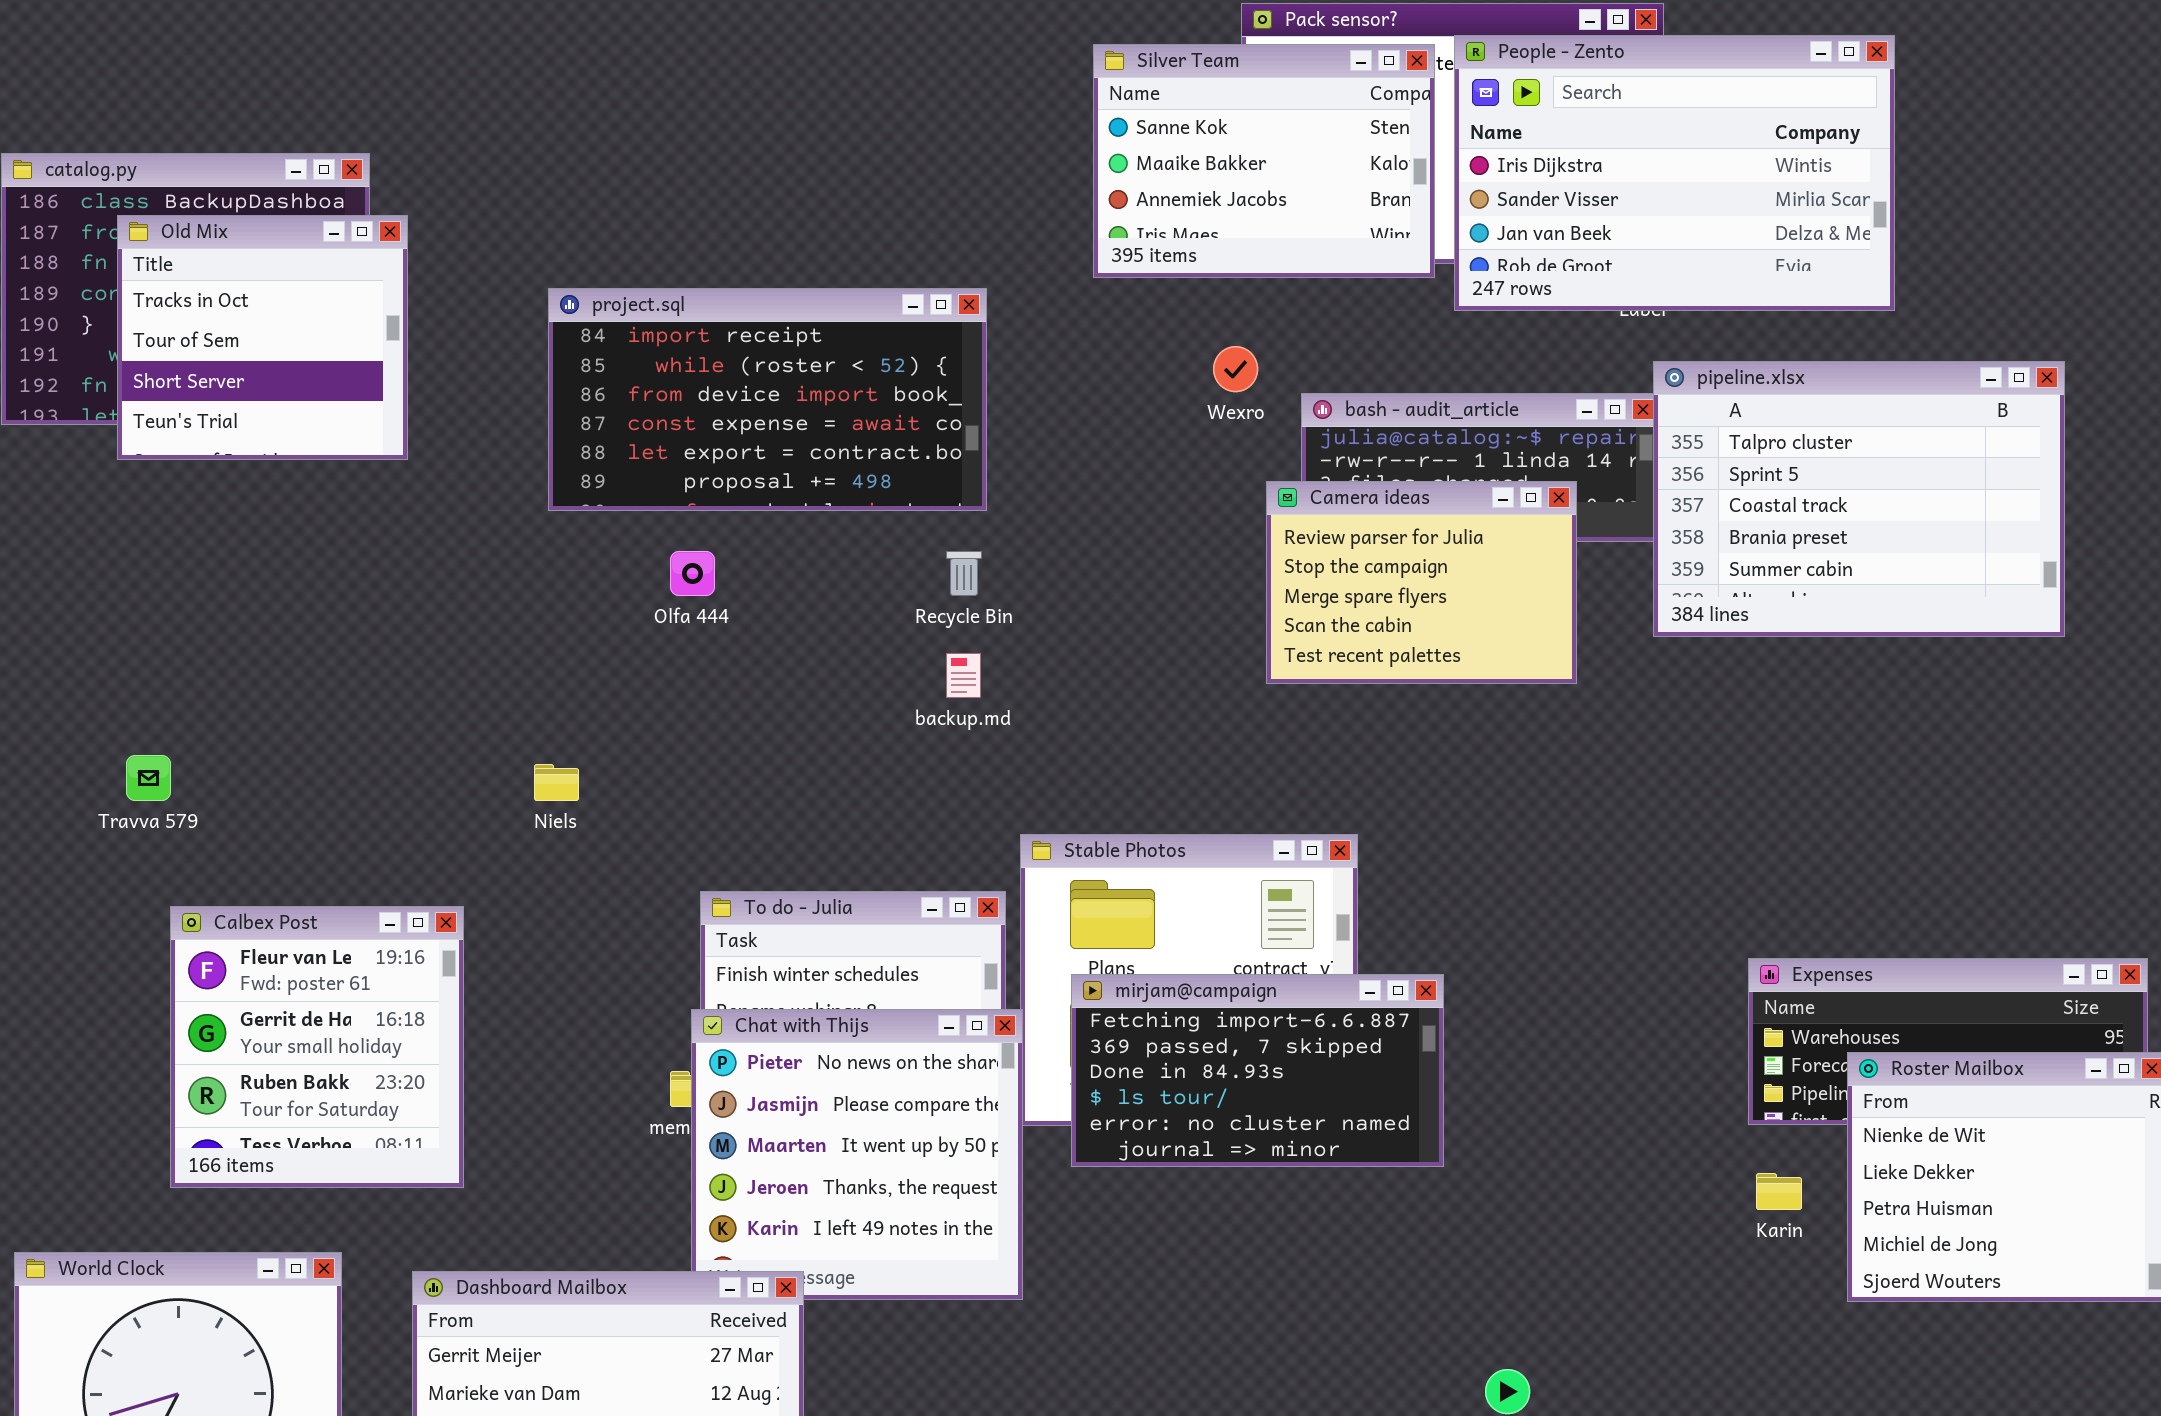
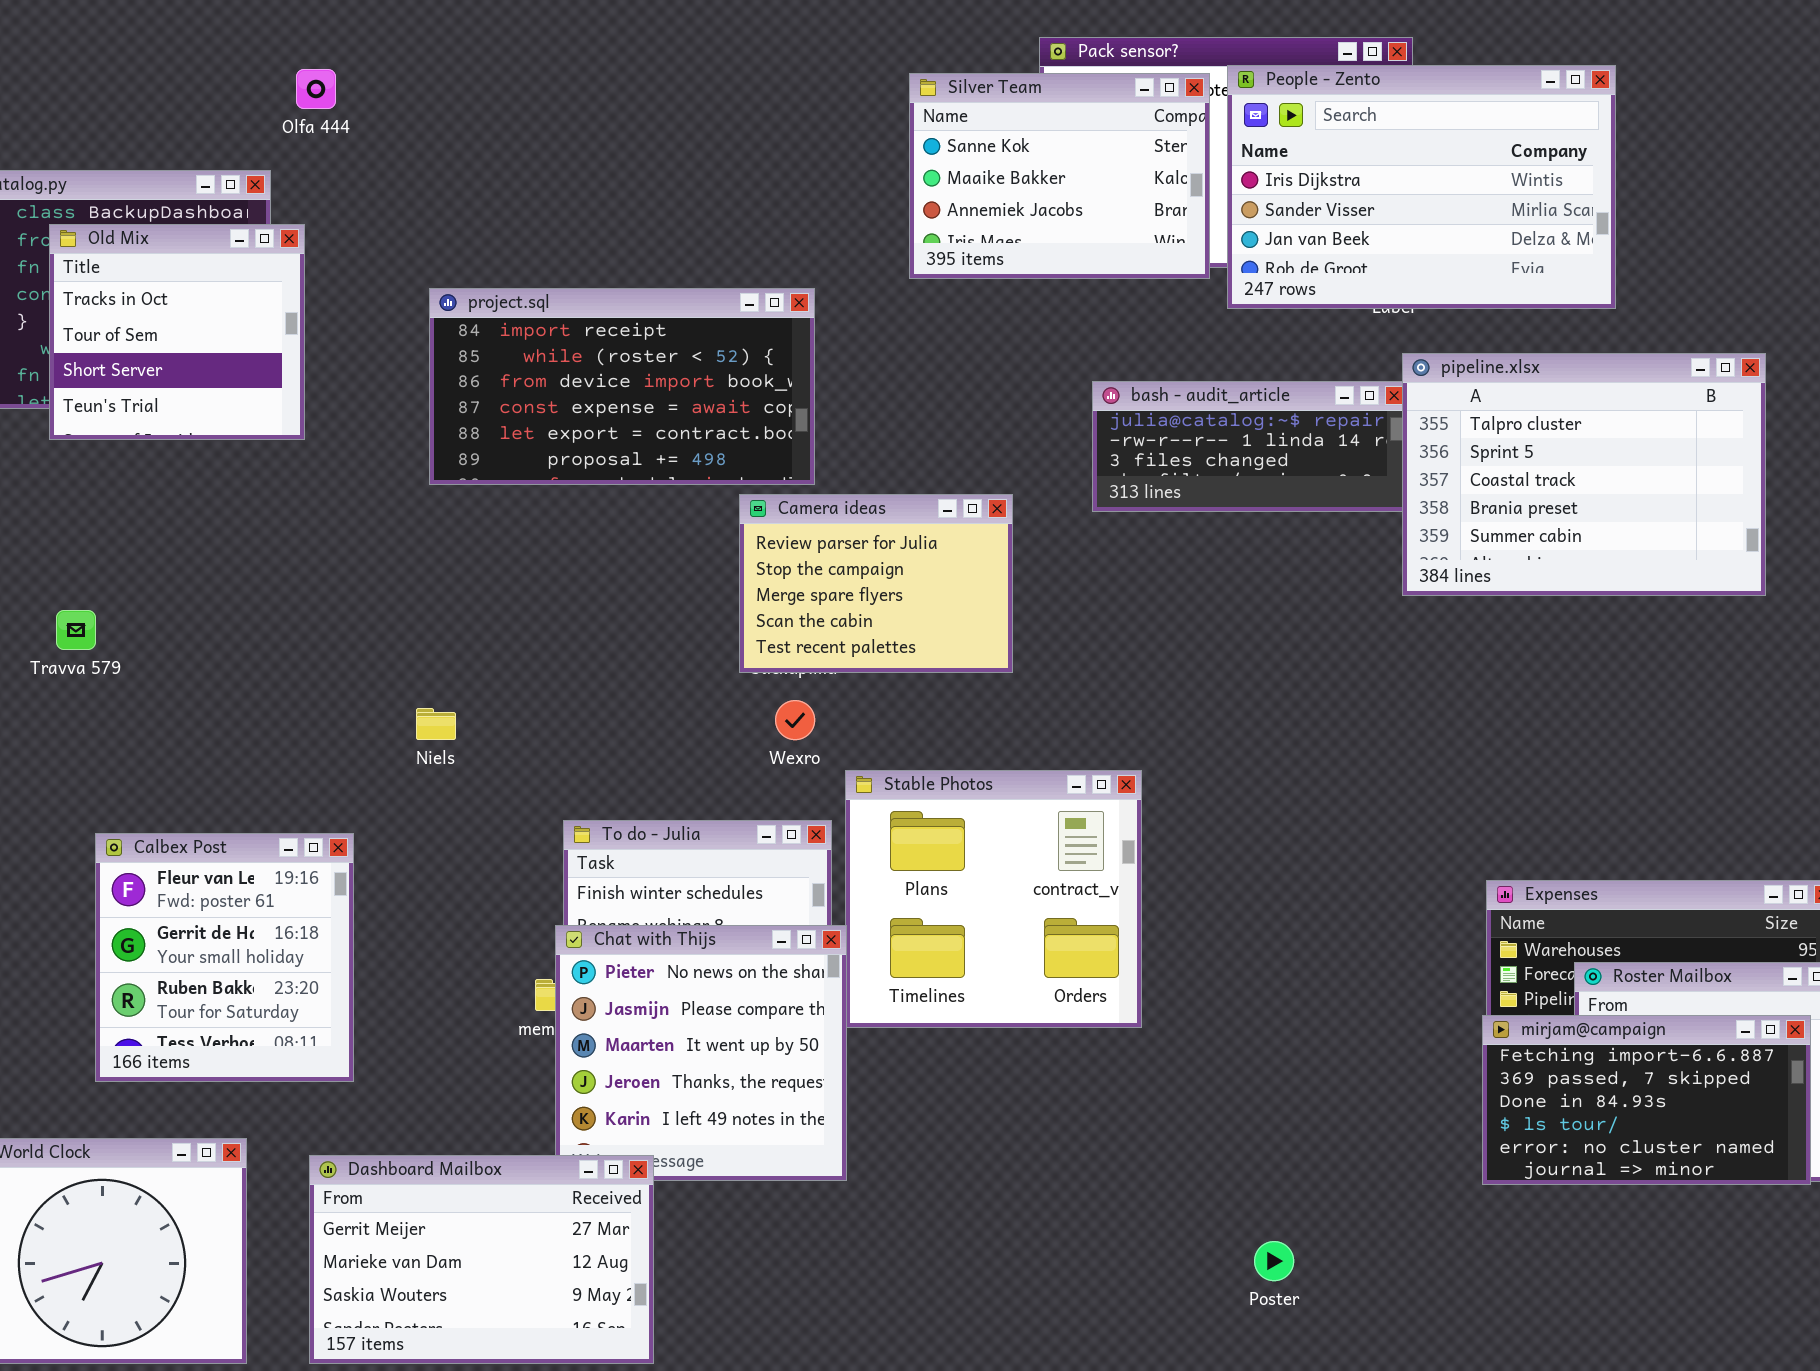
Wexro: [1213,346,1258,392] -> [775,700,815,740], moved
Camera ideas: [1266,481,1577,684] -> [739,494,1013,673], moved
Olfa 444: [670,551,715,596] -> [296,69,336,109], moved
Travva 579: [126,755,171,801] -> [56,610,96,650], moved
mirjam@campaign: [1071,974,1444,1167] -> [1482,1015,1811,1185], moved

